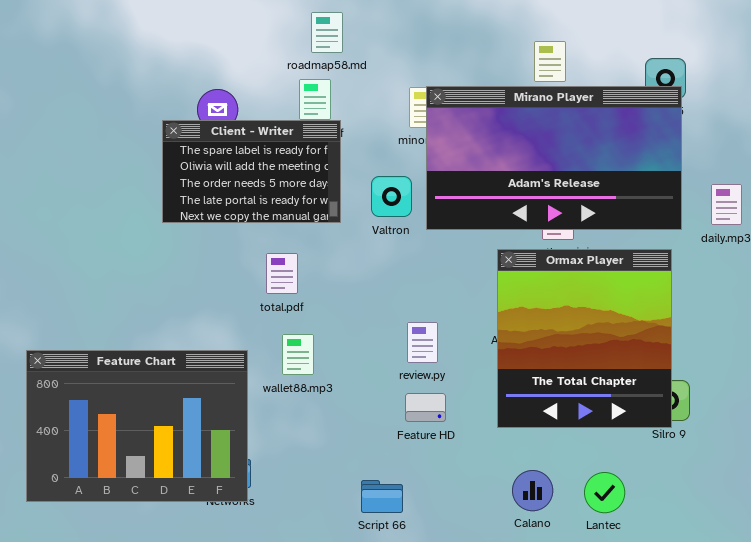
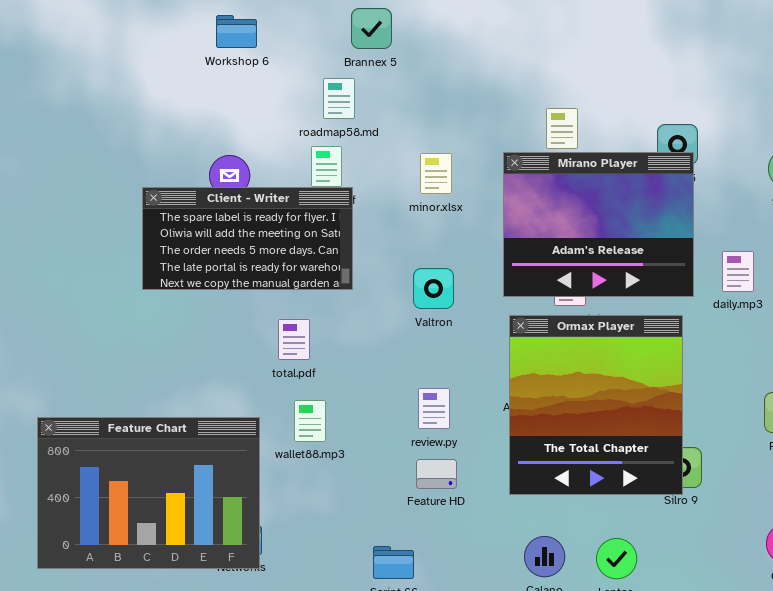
Mirano Player: [426,86,682,230] -> [503,152,694,297], resized
Client - Writer: [162,120,341,223] -> [142,187,353,290], resized
Valtron: [371,176,412,217] -> [413,268,454,309], moved

